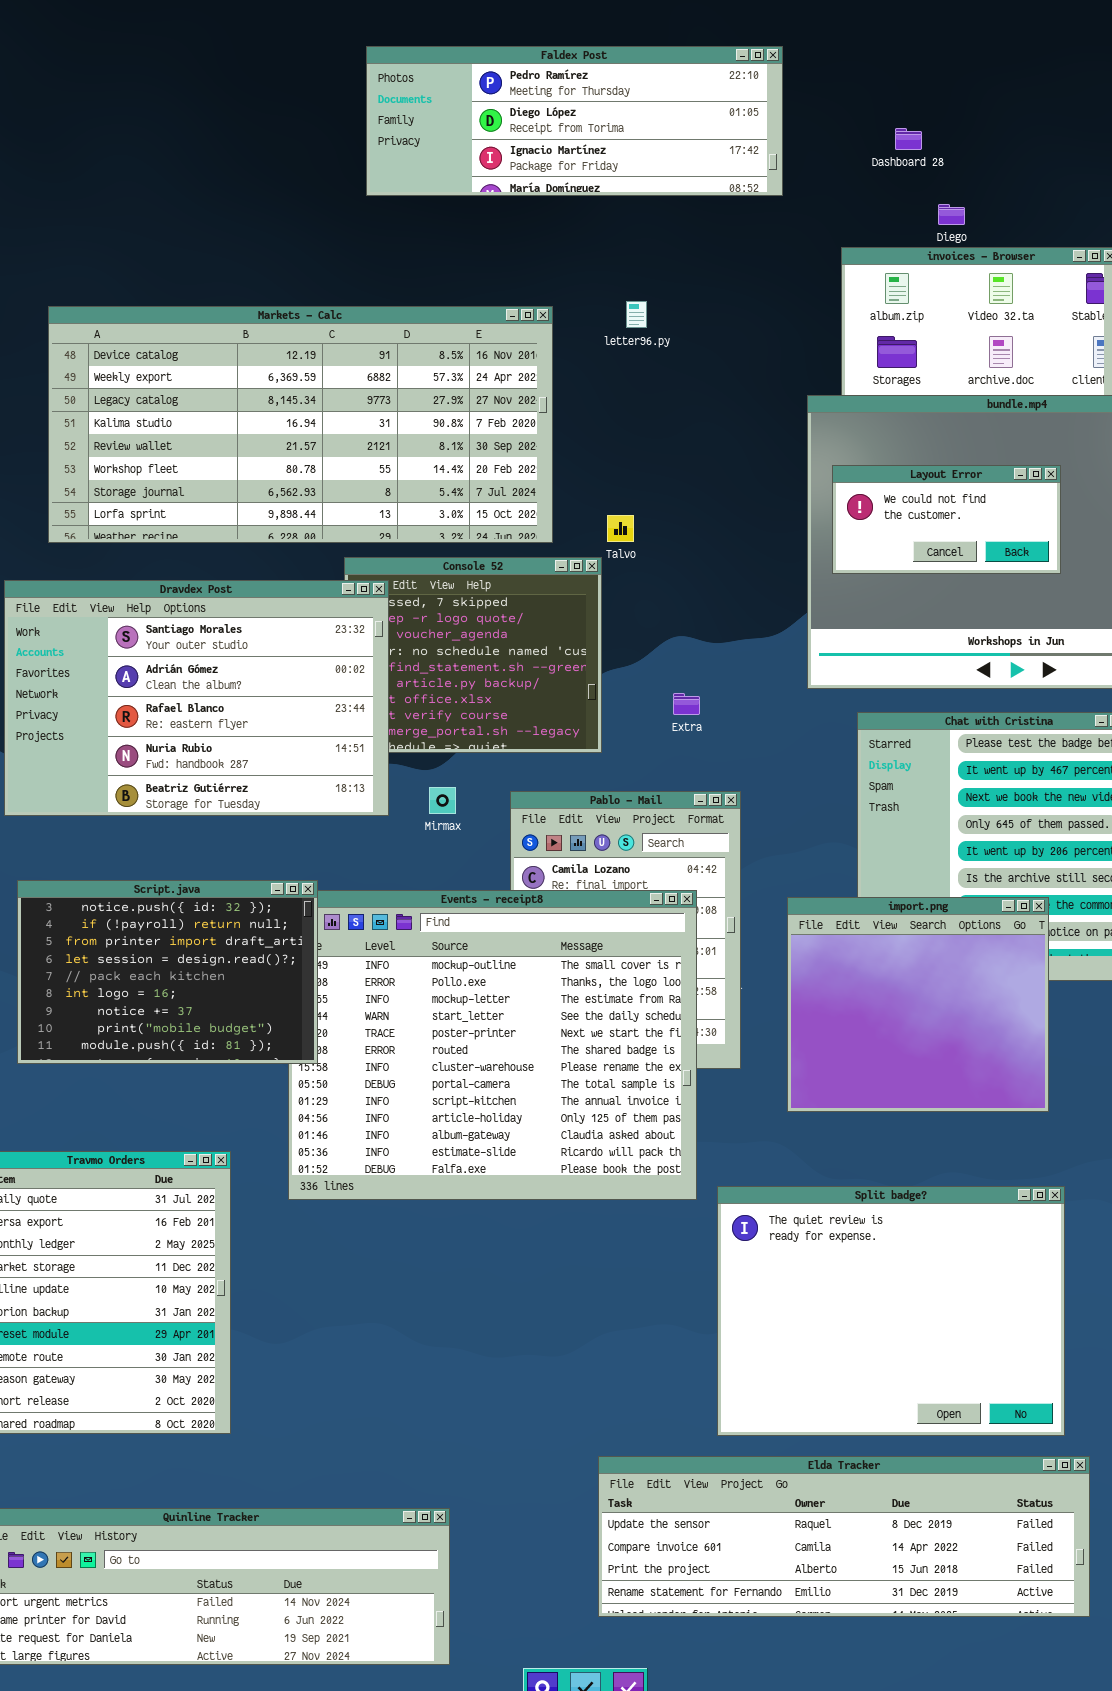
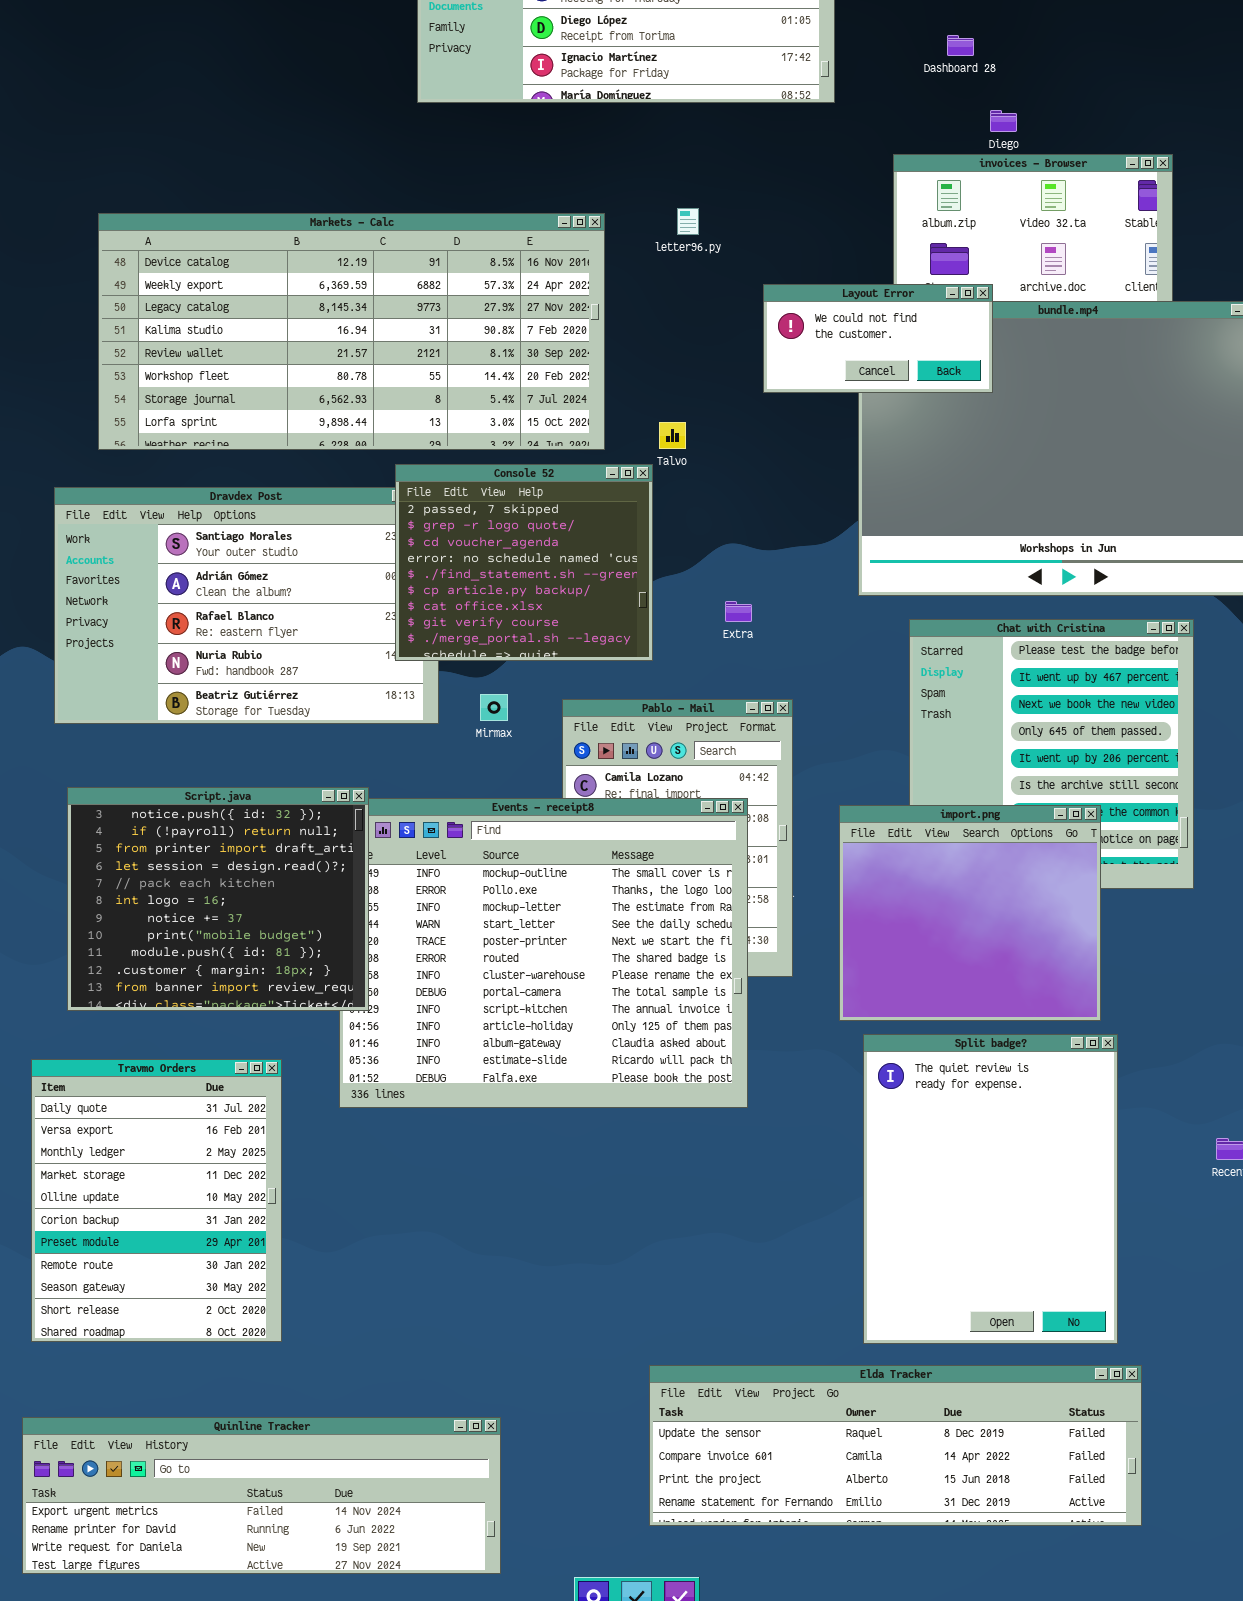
Layout Error: [832,465,1061,574] -> [763,284,993,393], moved
Console 52: [344,557,602,753] -> [395,464,653,661], raised
Script.java: [17,880,318,1064] -> [67,787,369,1011], resized
Split badge?: [717,1186,1065,1436] -> [863,1034,1118,1344], resized

